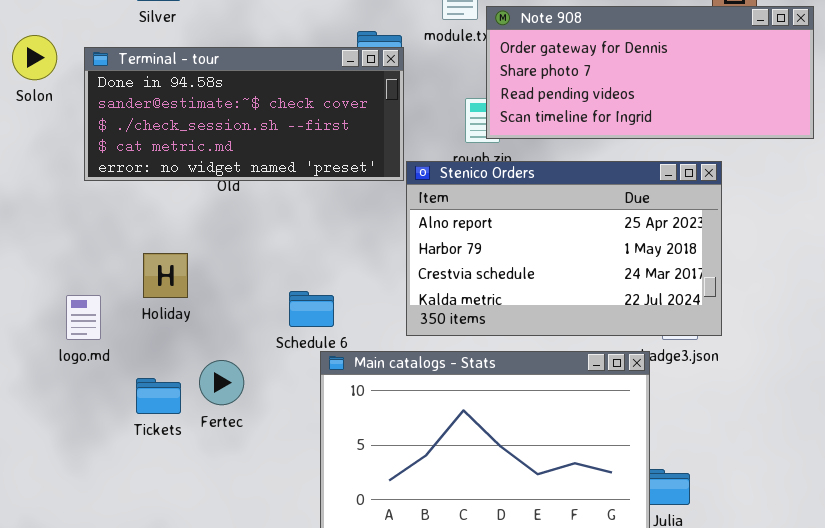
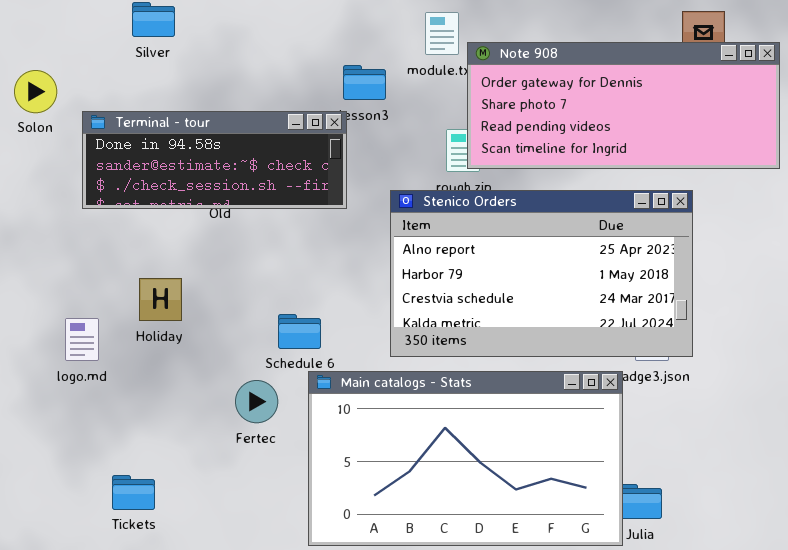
Terminal - tour: [84,47,404,181] -> [82,111,347,209], resized
Fertec: [199,360,244,405] -> [235,380,278,423], moved
Tickets: [136,378,181,414] -> [112,475,155,510], moved

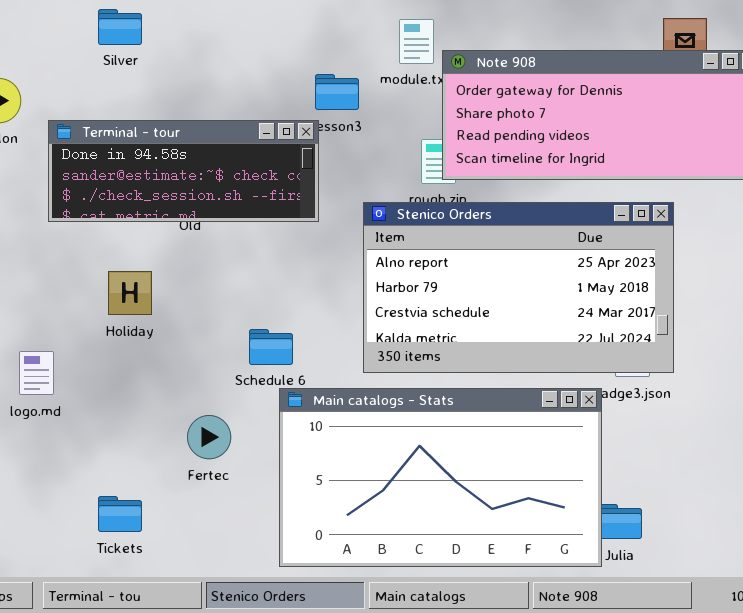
Holiday: [139,278,182,321] -> [108,271,152,315], moved
logo.md: [65,318,99,361] -> [19,351,54,395], moved
Fertec: [235,380,278,423] -> [187,415,231,459], moved
Tickets: [112,475,155,510] -> [98,496,142,532], moved

